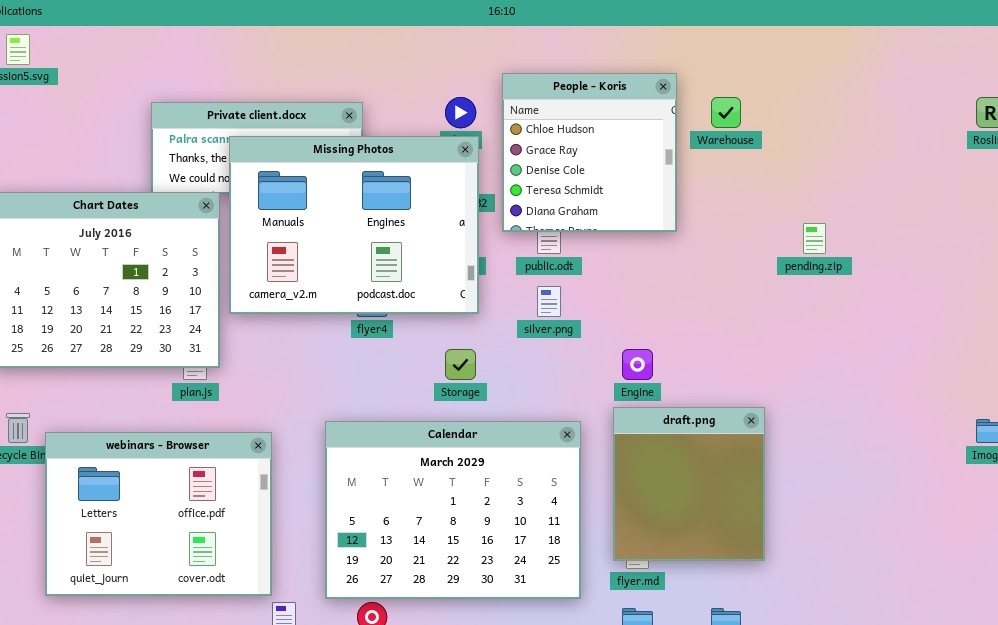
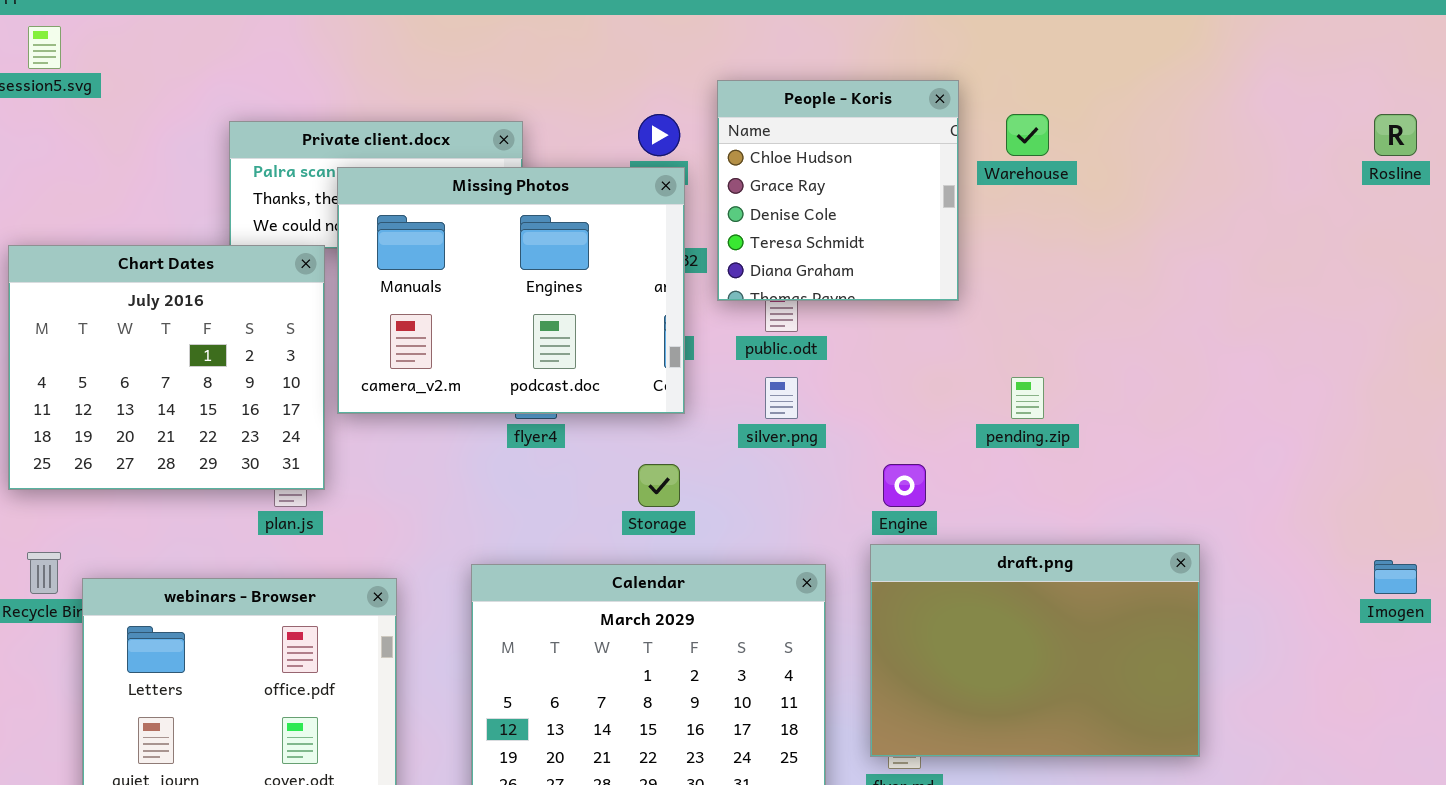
pending.zip: [803,223,826,254] -> [1011,377,1044,419], moved
draft.png: [613,407,765,561] -> [870,544,1200,757], resized

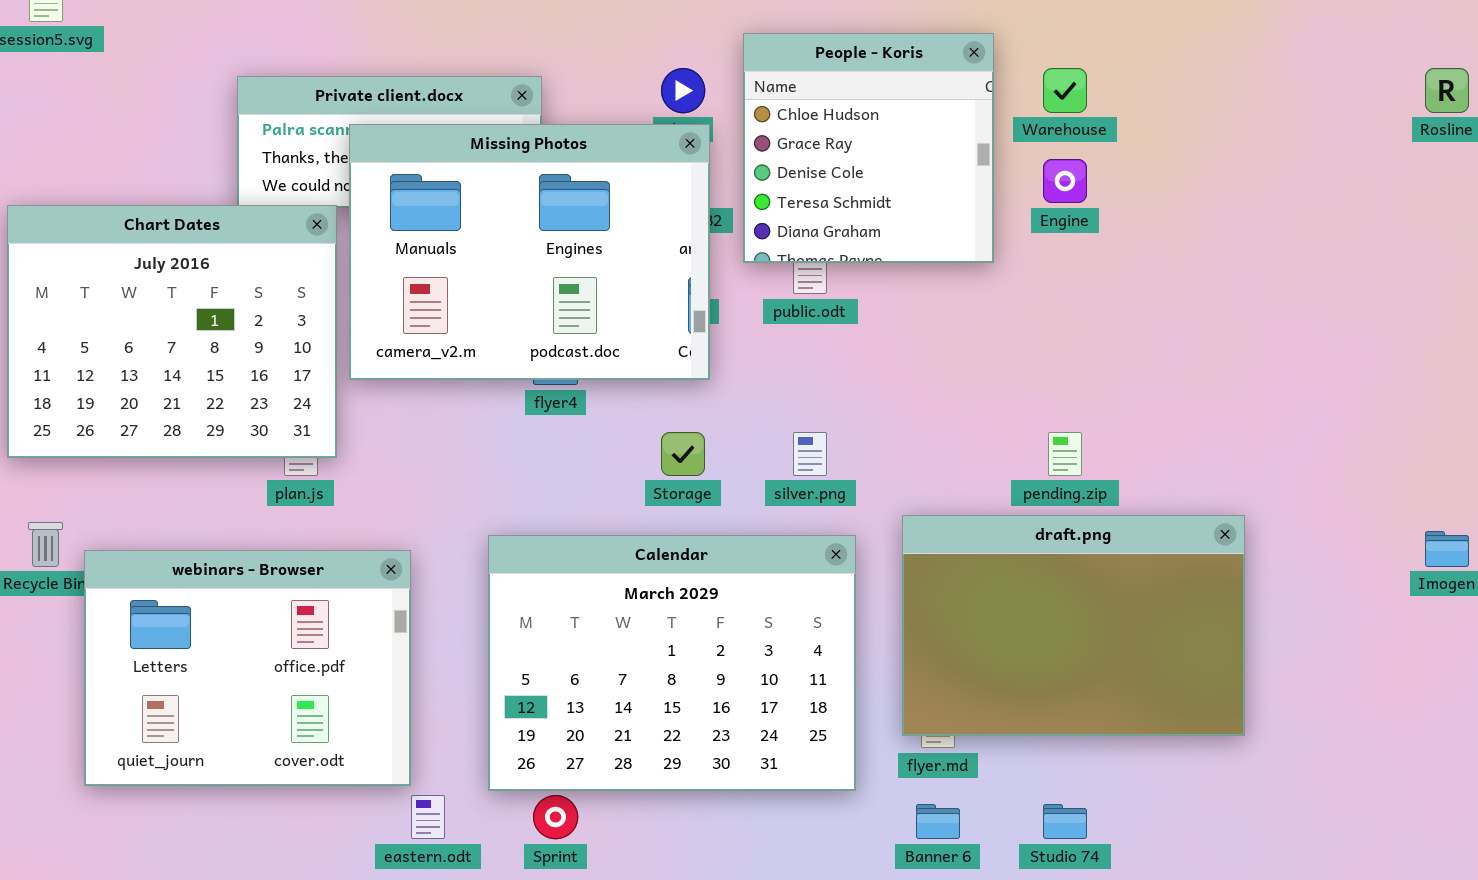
silver.png: [765,377,798,419] -> [793,432,827,476], moved
pending.zip: [1011,377,1044,419] -> [1048,432,1082,476], moved
Engine: [883,464,926,507] -> [1043,159,1087,203], moved

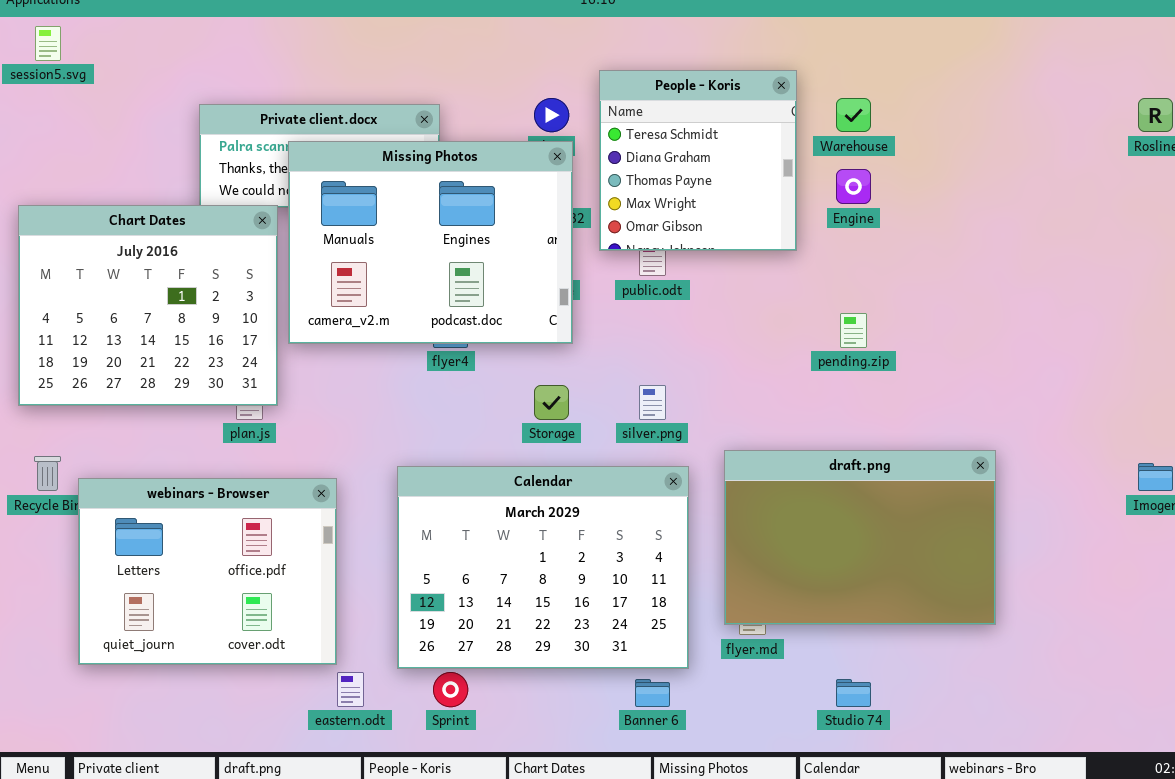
People - Koris: [743,33,994,263] -> [599,70,797,251], scrolled down 3 rows
pending.zip: [1048,432,1082,476] -> [840,313,867,348], moved
Banner 6: [916,804,960,839] -> [635,679,670,707], moved

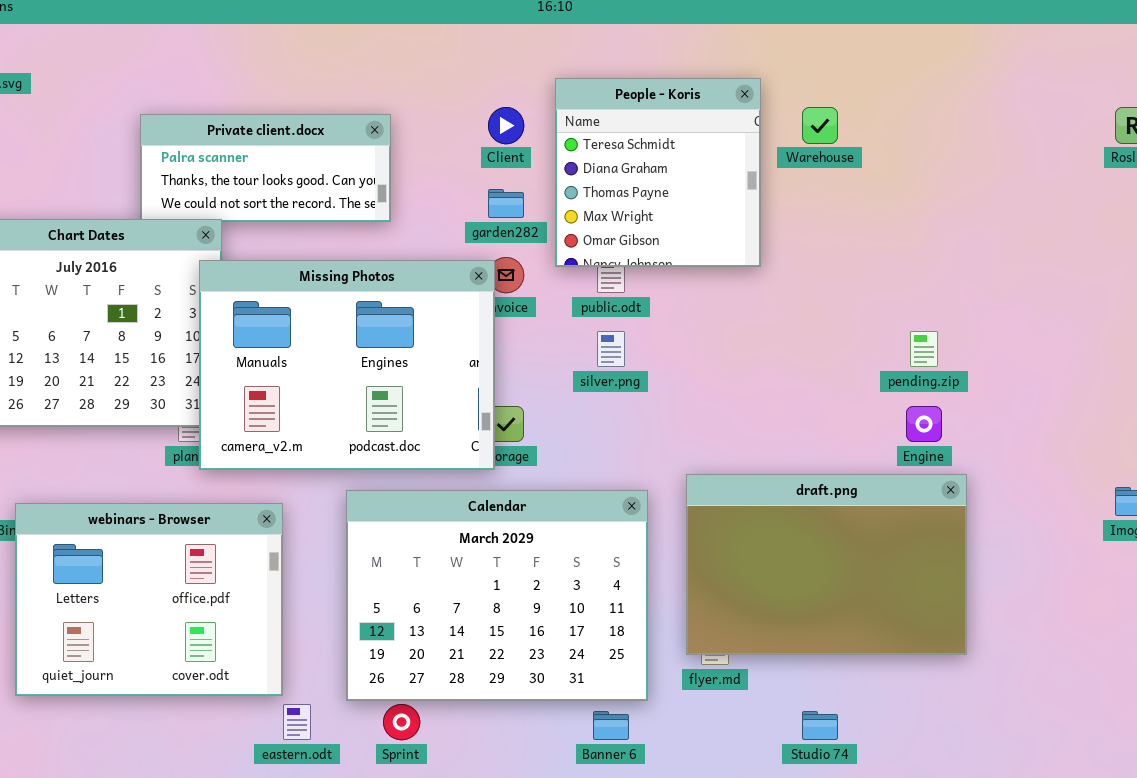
Missing Photos: [288,141,573,344] -> [199,260,495,470], moved
Engine: [836,169,871,204] -> [906,406,942,442], moved
pending.zip: [840,313,867,348] -> [910,331,938,367], moved
silver.png: [639,385,666,420] -> [597,331,625,367], moved

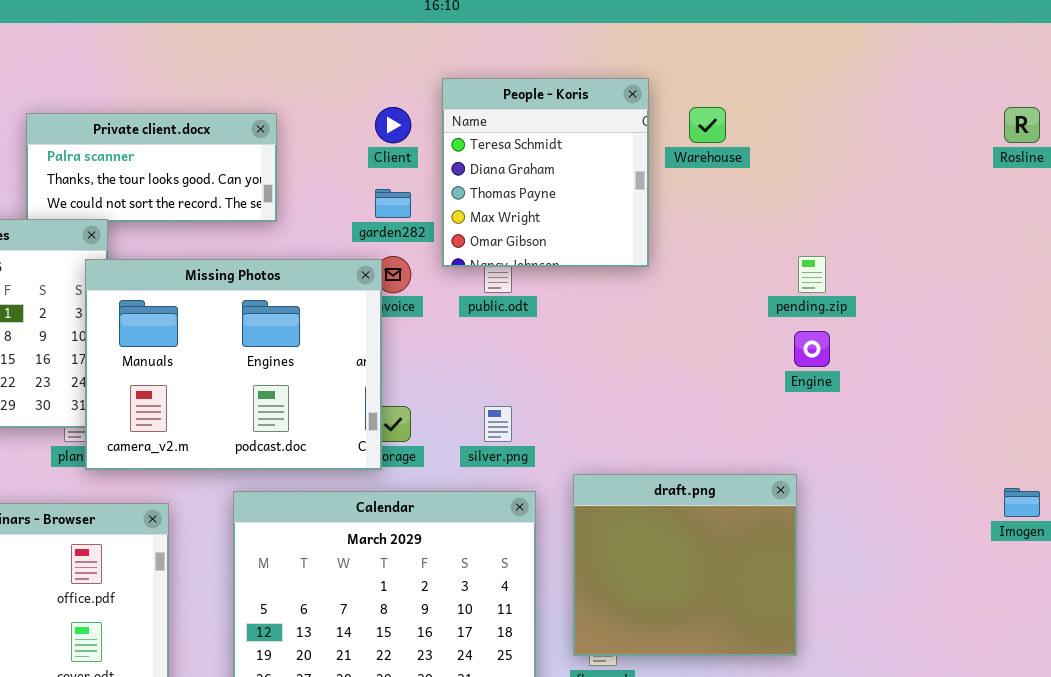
silver.png: [597,331,625,367] -> [484,406,512,442], moved
pending.zip: [910,331,938,367] -> [798,256,826,293], moved
Engine: [906,406,942,442] -> [794,331,830,367], moved
draft.png: [686,474,967,655] -> [573,474,797,656], resized

